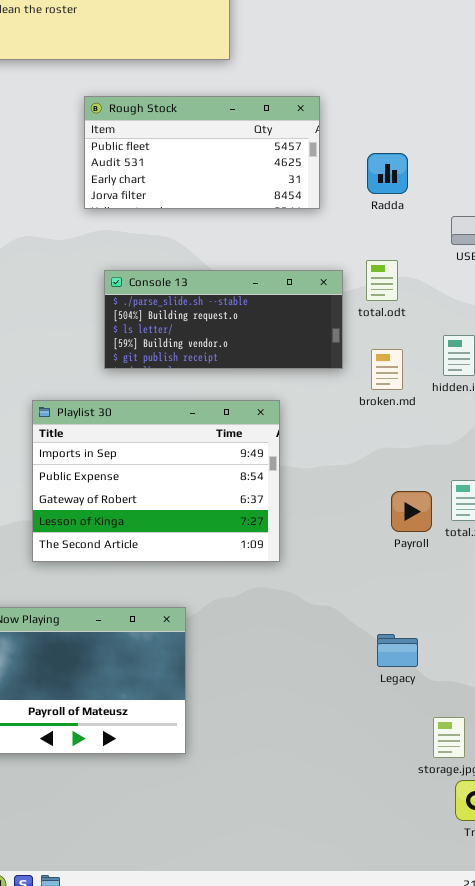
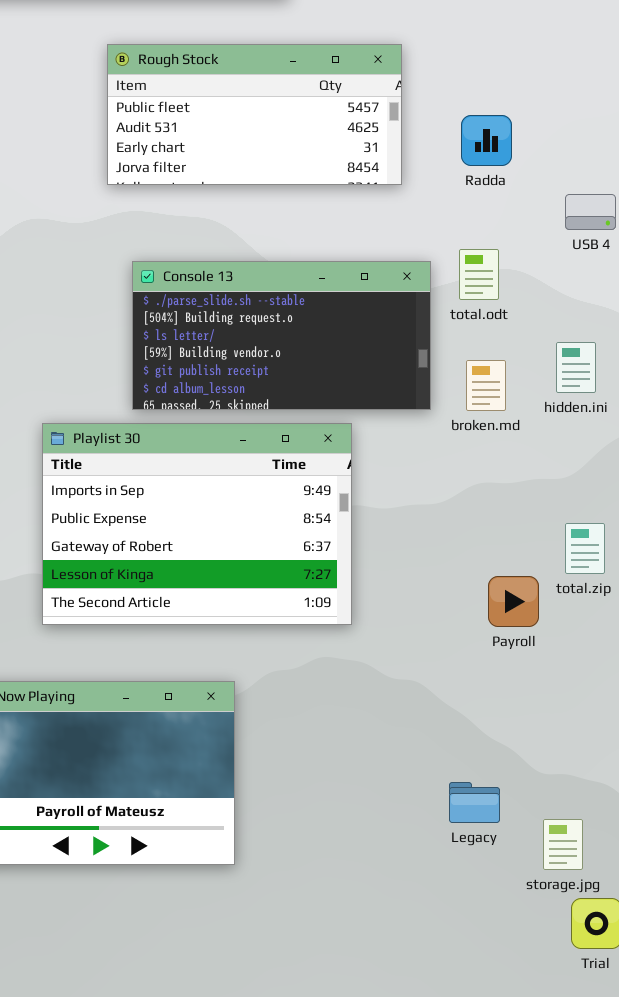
Console 13: [104,270,343,369] -> [132,261,431,410], resized
Payroll: [391,491,432,532] -> [488,576,539,627], moved
Legacy: [377,634,418,667] -> [449,782,500,823], moved

